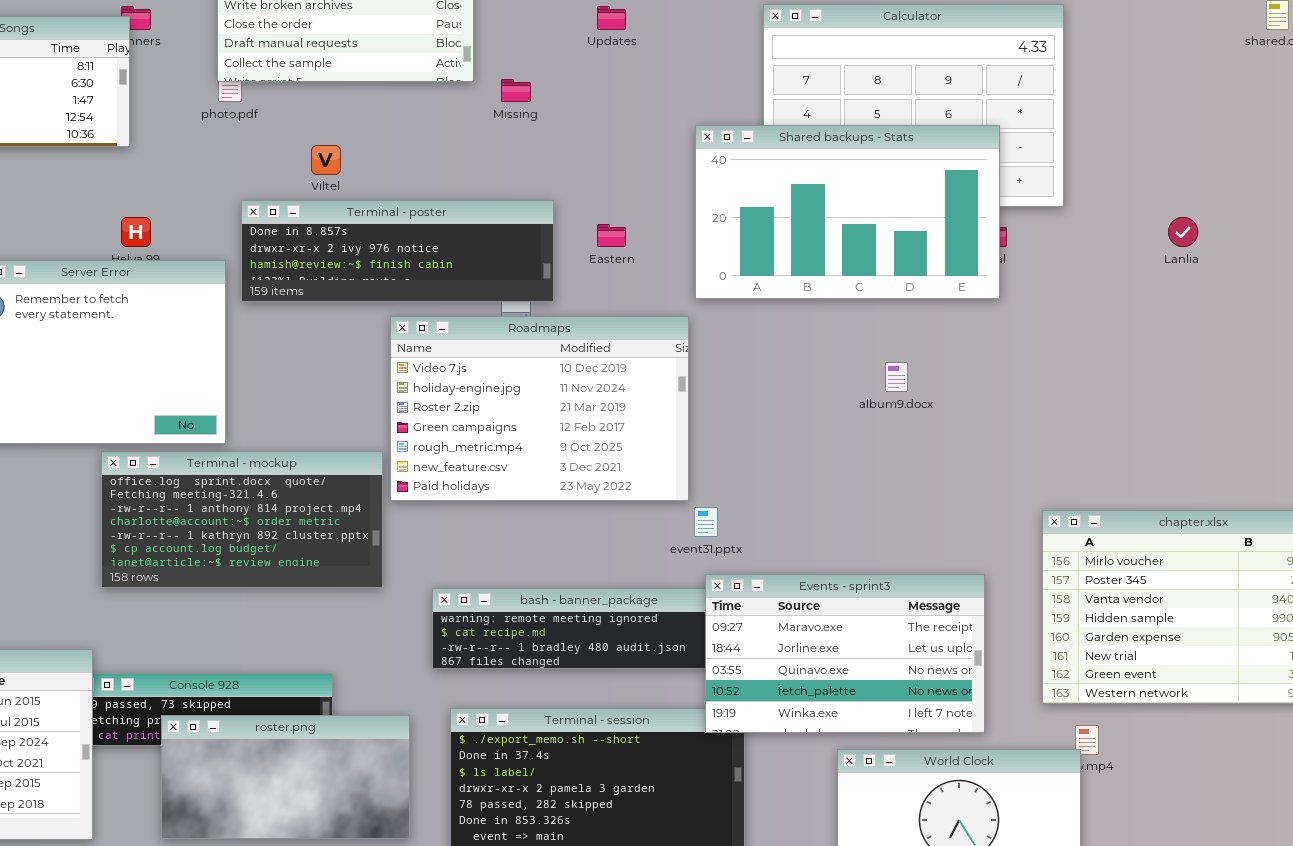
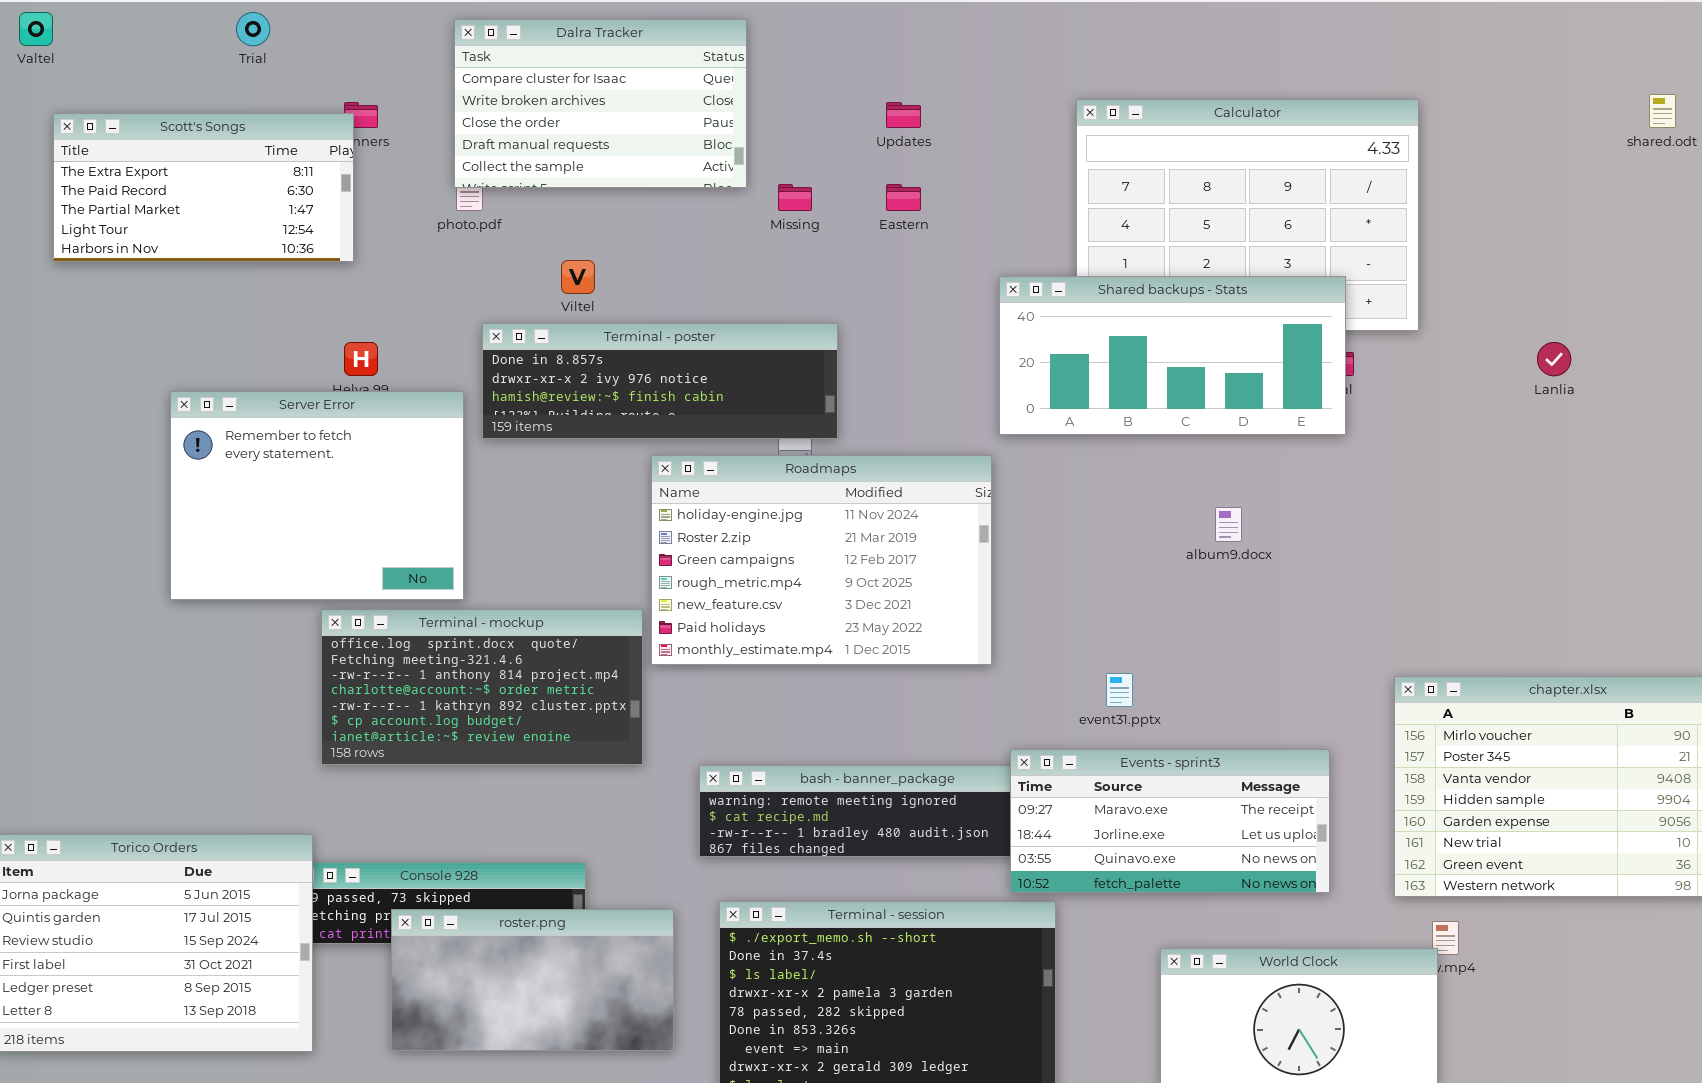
Shared backups - Stats: [695,125,1000,299] -> [999,276,1346,435], resized
Eastern: [597,224,626,247] -> [886,184,921,211], moved
Roadmaps: [390,316,689,501] -> [651,455,992,665], scrolled down 1 row
event31.pptx: [694,507,718,537] -> [1106,673,1133,707], moved
Events - sprint3: [705,574,985,733] -> [1010,749,1330,893], resized

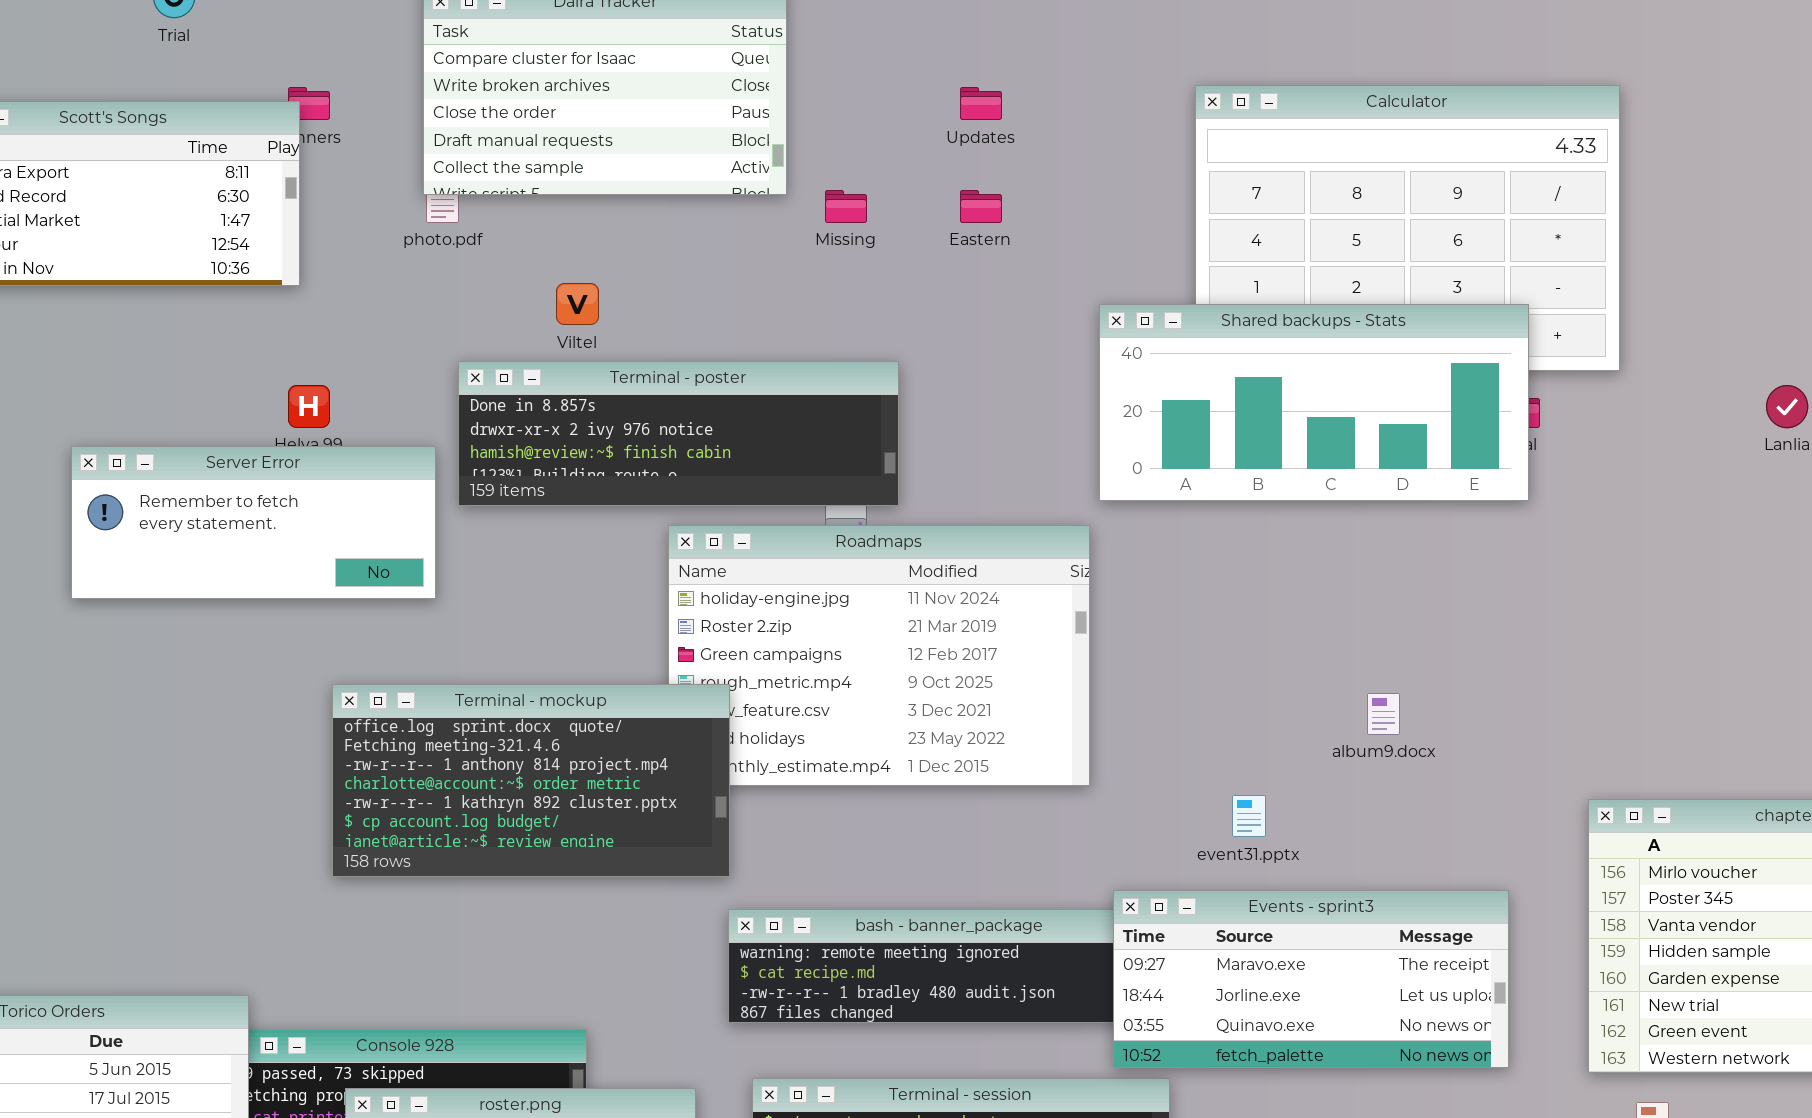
Server Error: [170,391,464,600] -> [71,446,436,599], resized
album9.docx: [1215,507,1242,542] -> [1367,693,1400,735], moved
Terminal - mockup: [321,609,643,765] -> [332,684,730,877], moved

